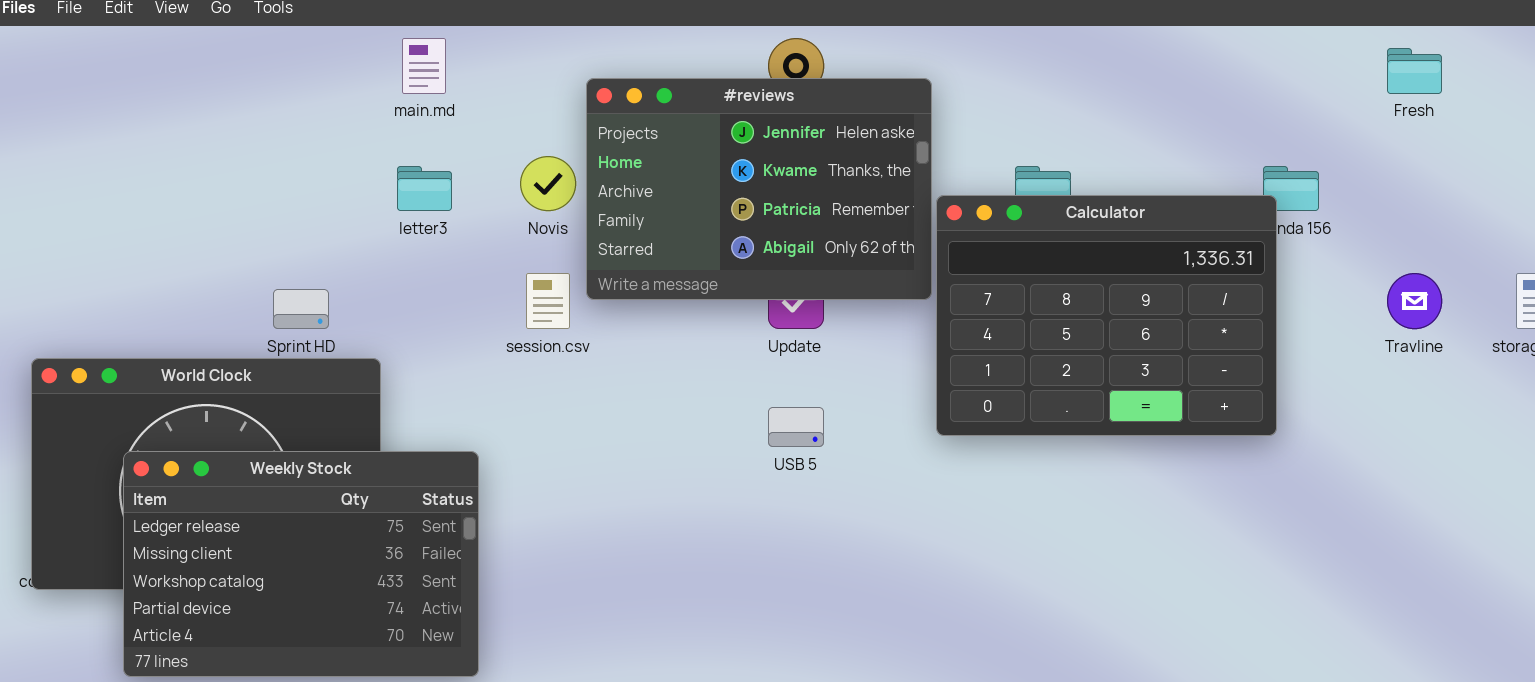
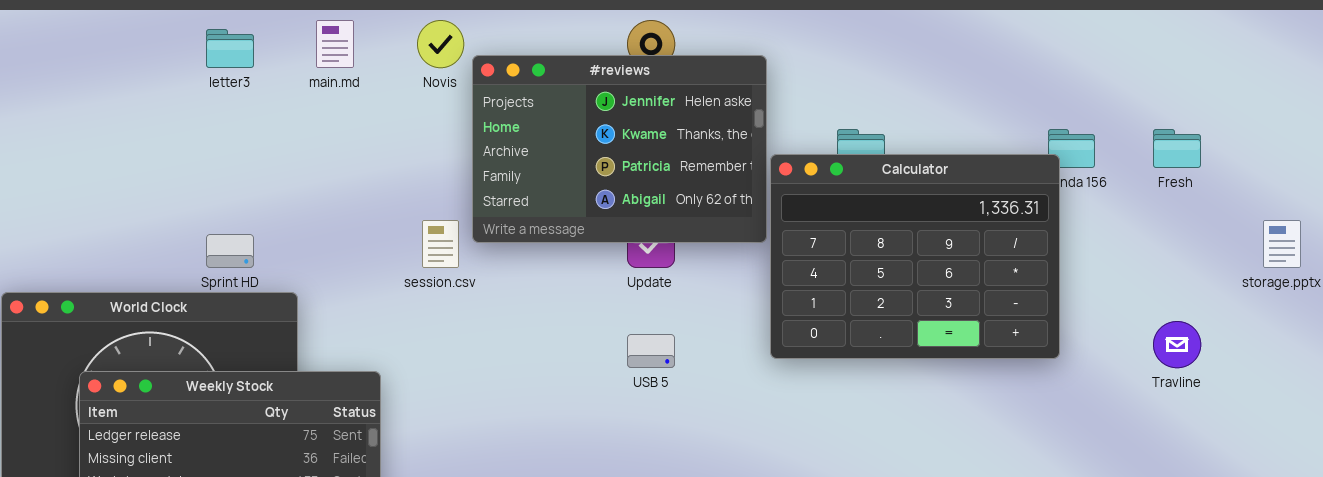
Fresh: [1387,48,1442,94] -> [1153,129,1201,168], moved
Novis: [520,156,576,211] -> [417,20,464,68], moved
letter3: [397,166,452,211] -> [206,29,254,68], moved
Travline: [1387,273,1442,329] -> [1153,321,1201,368], moved

